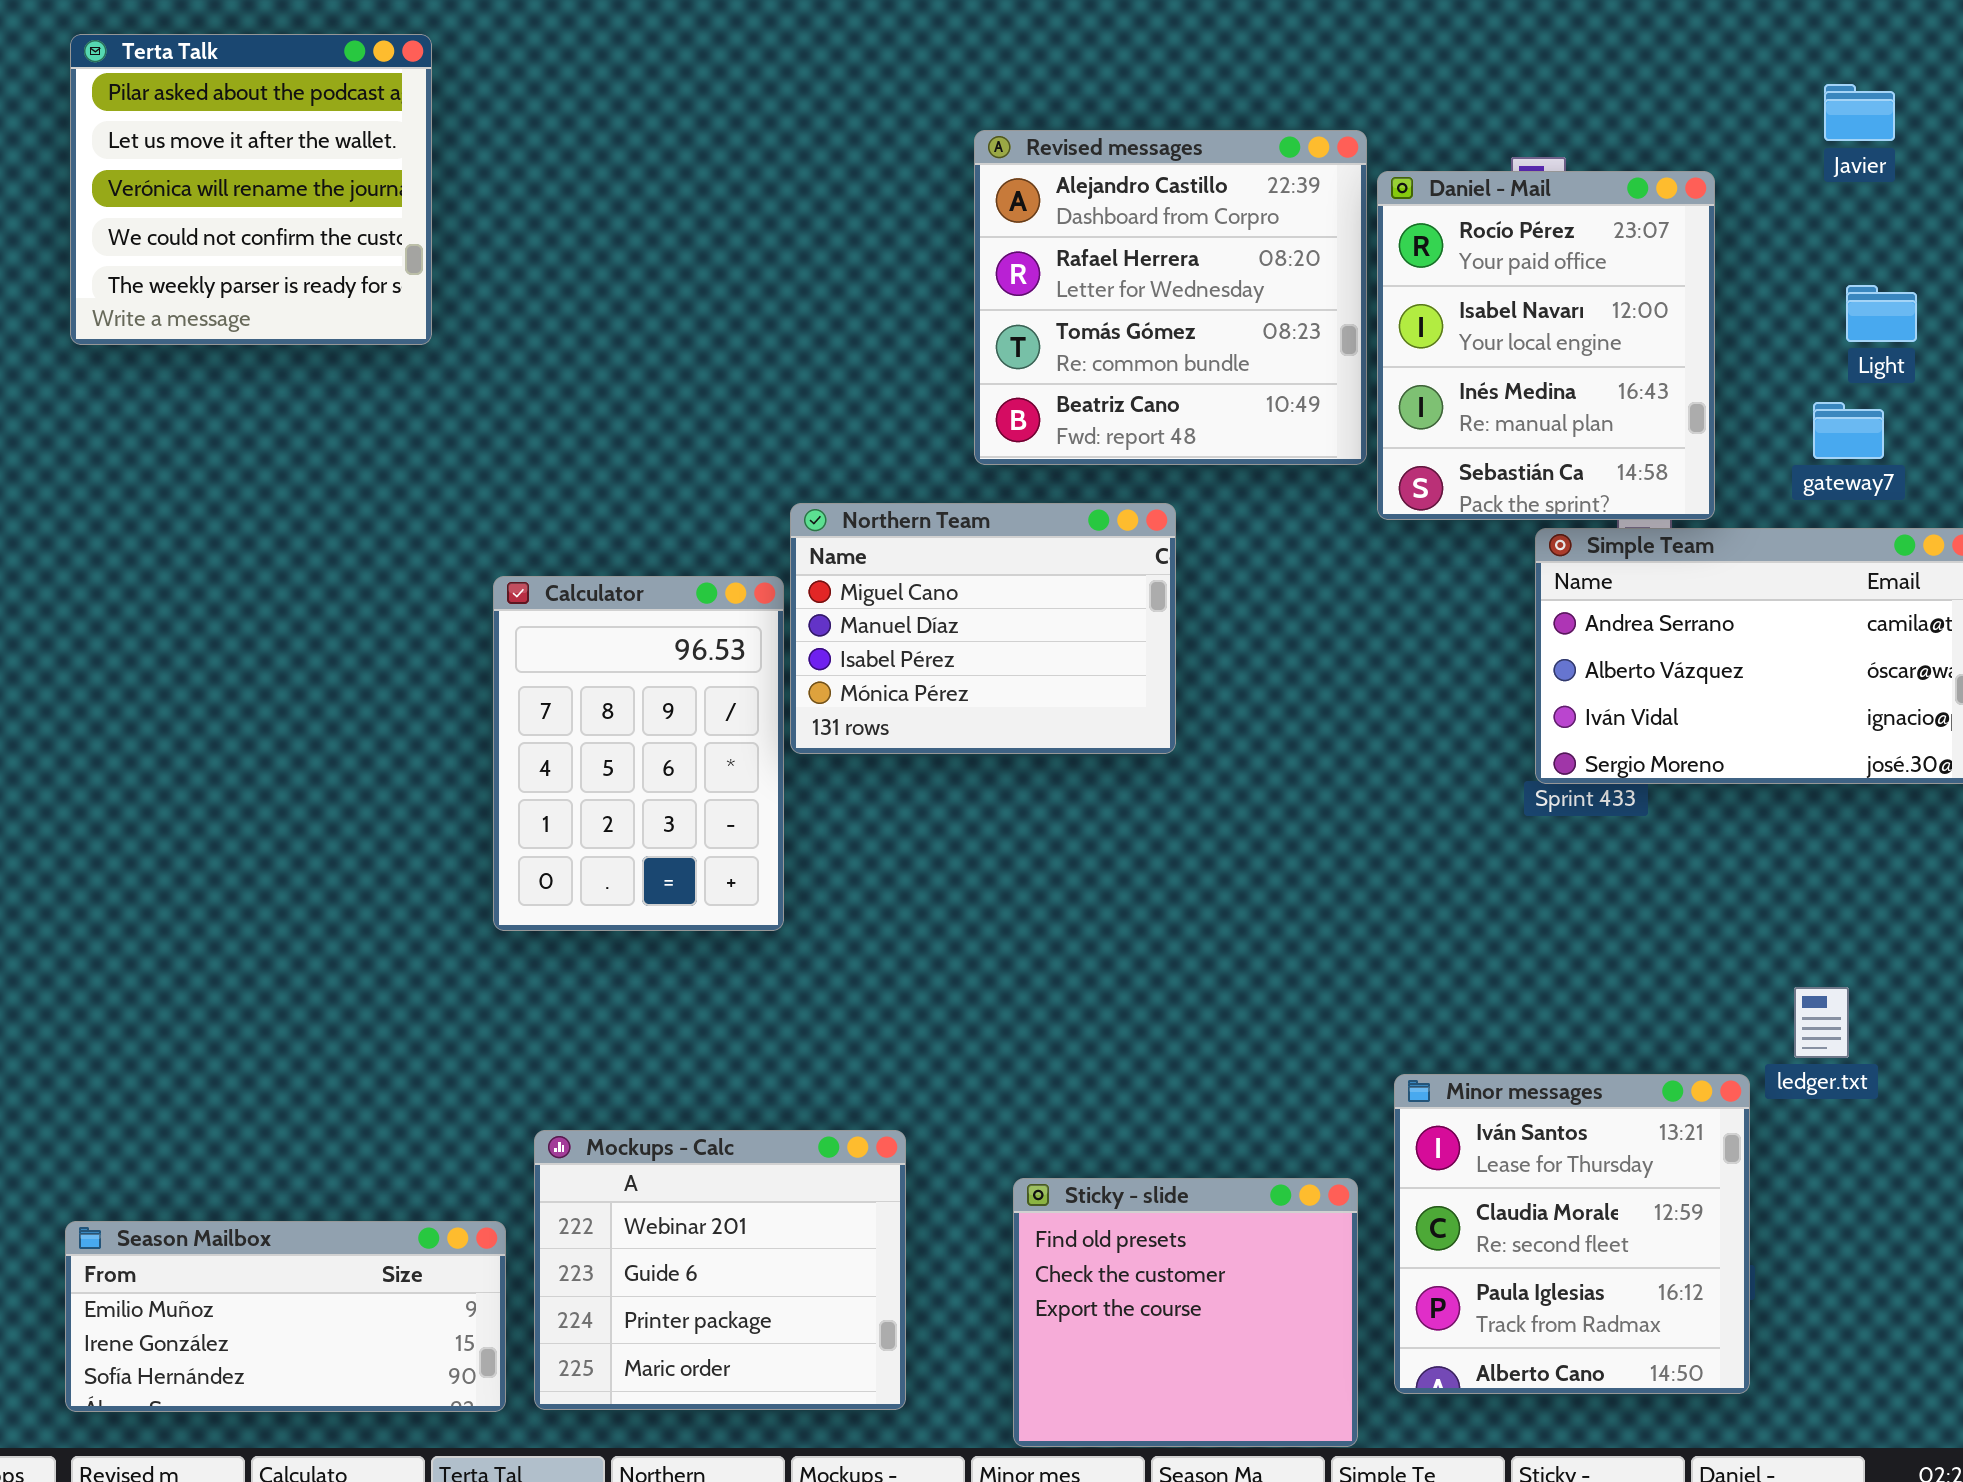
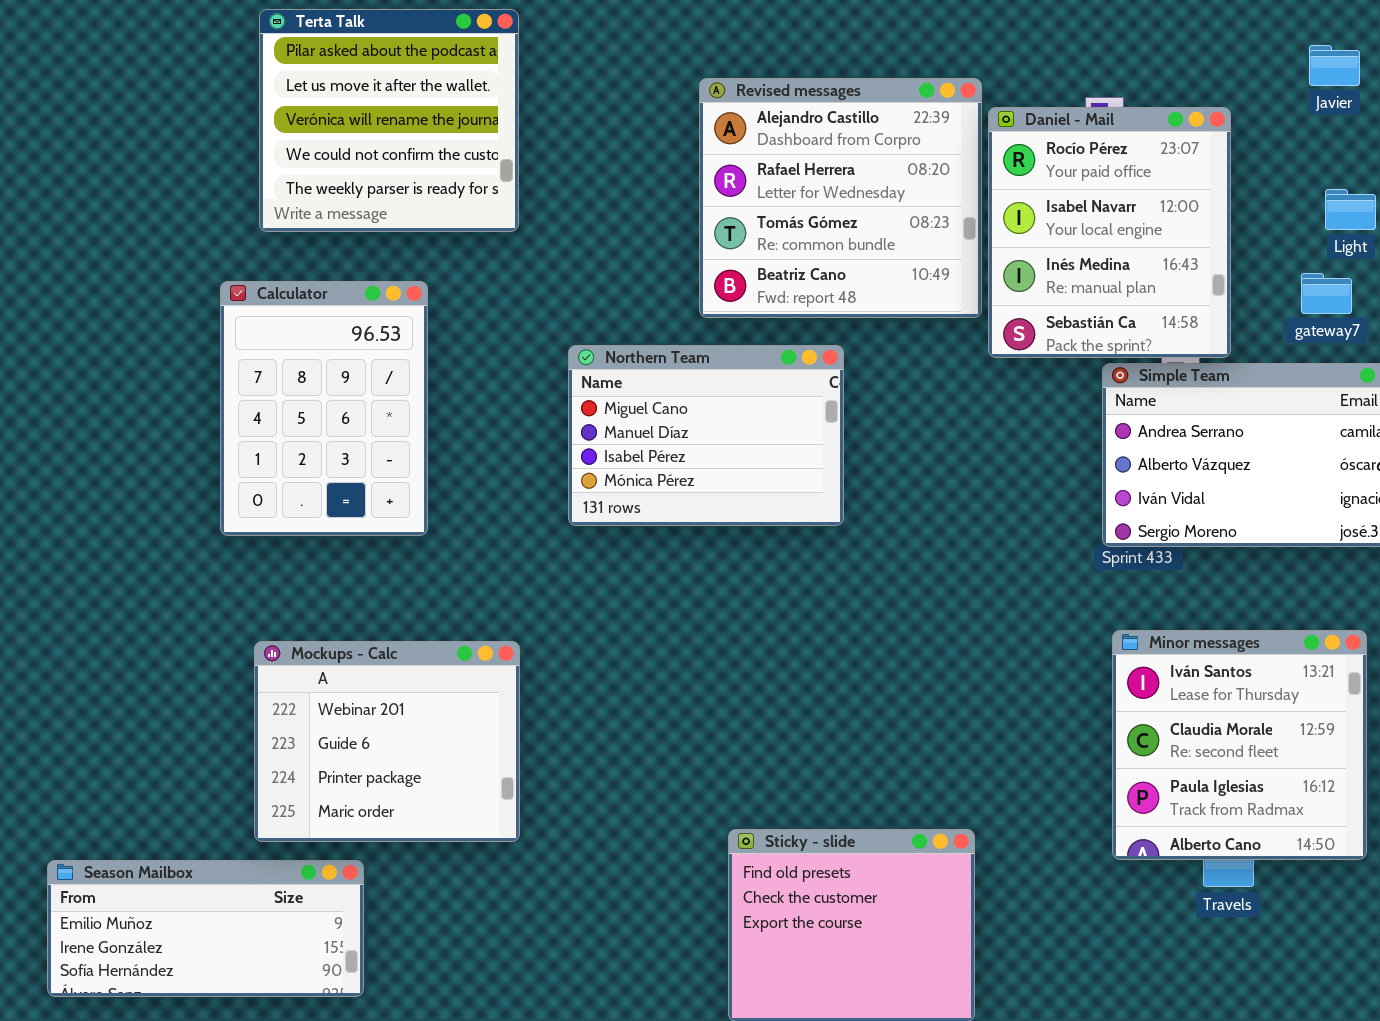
Terta Talk: [70,34,432,345] -> [259,9,519,232], moved
Calculator: [493,576,784,931] -> [220,281,428,536], moved
Minor messages: [1394,1074,1750,1394] -> [1112,630,1367,860], moved
Mockups - Calc: [534,1130,906,1410] -> [254,641,520,842], moved

